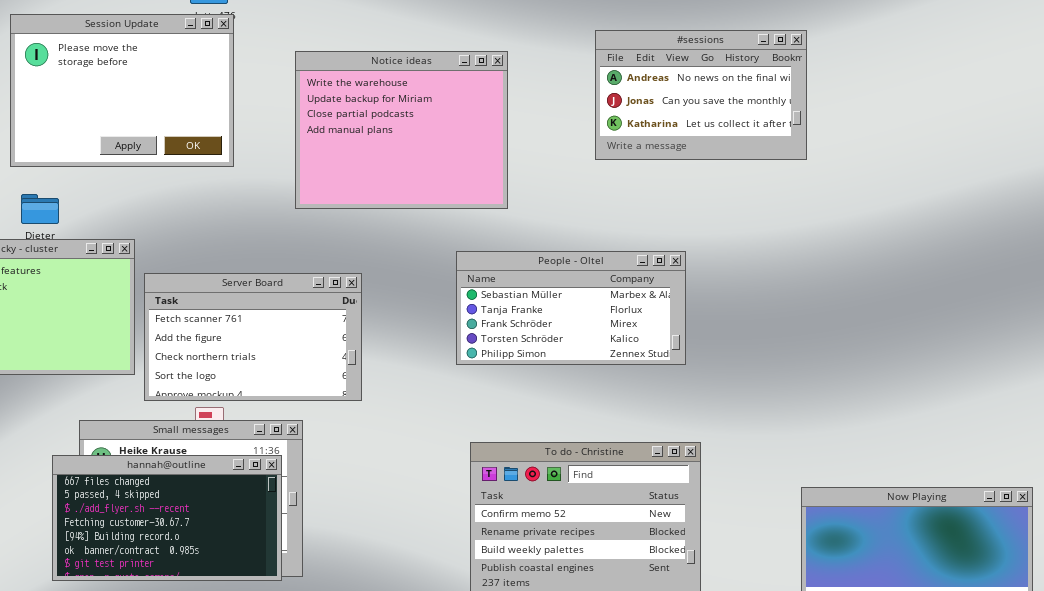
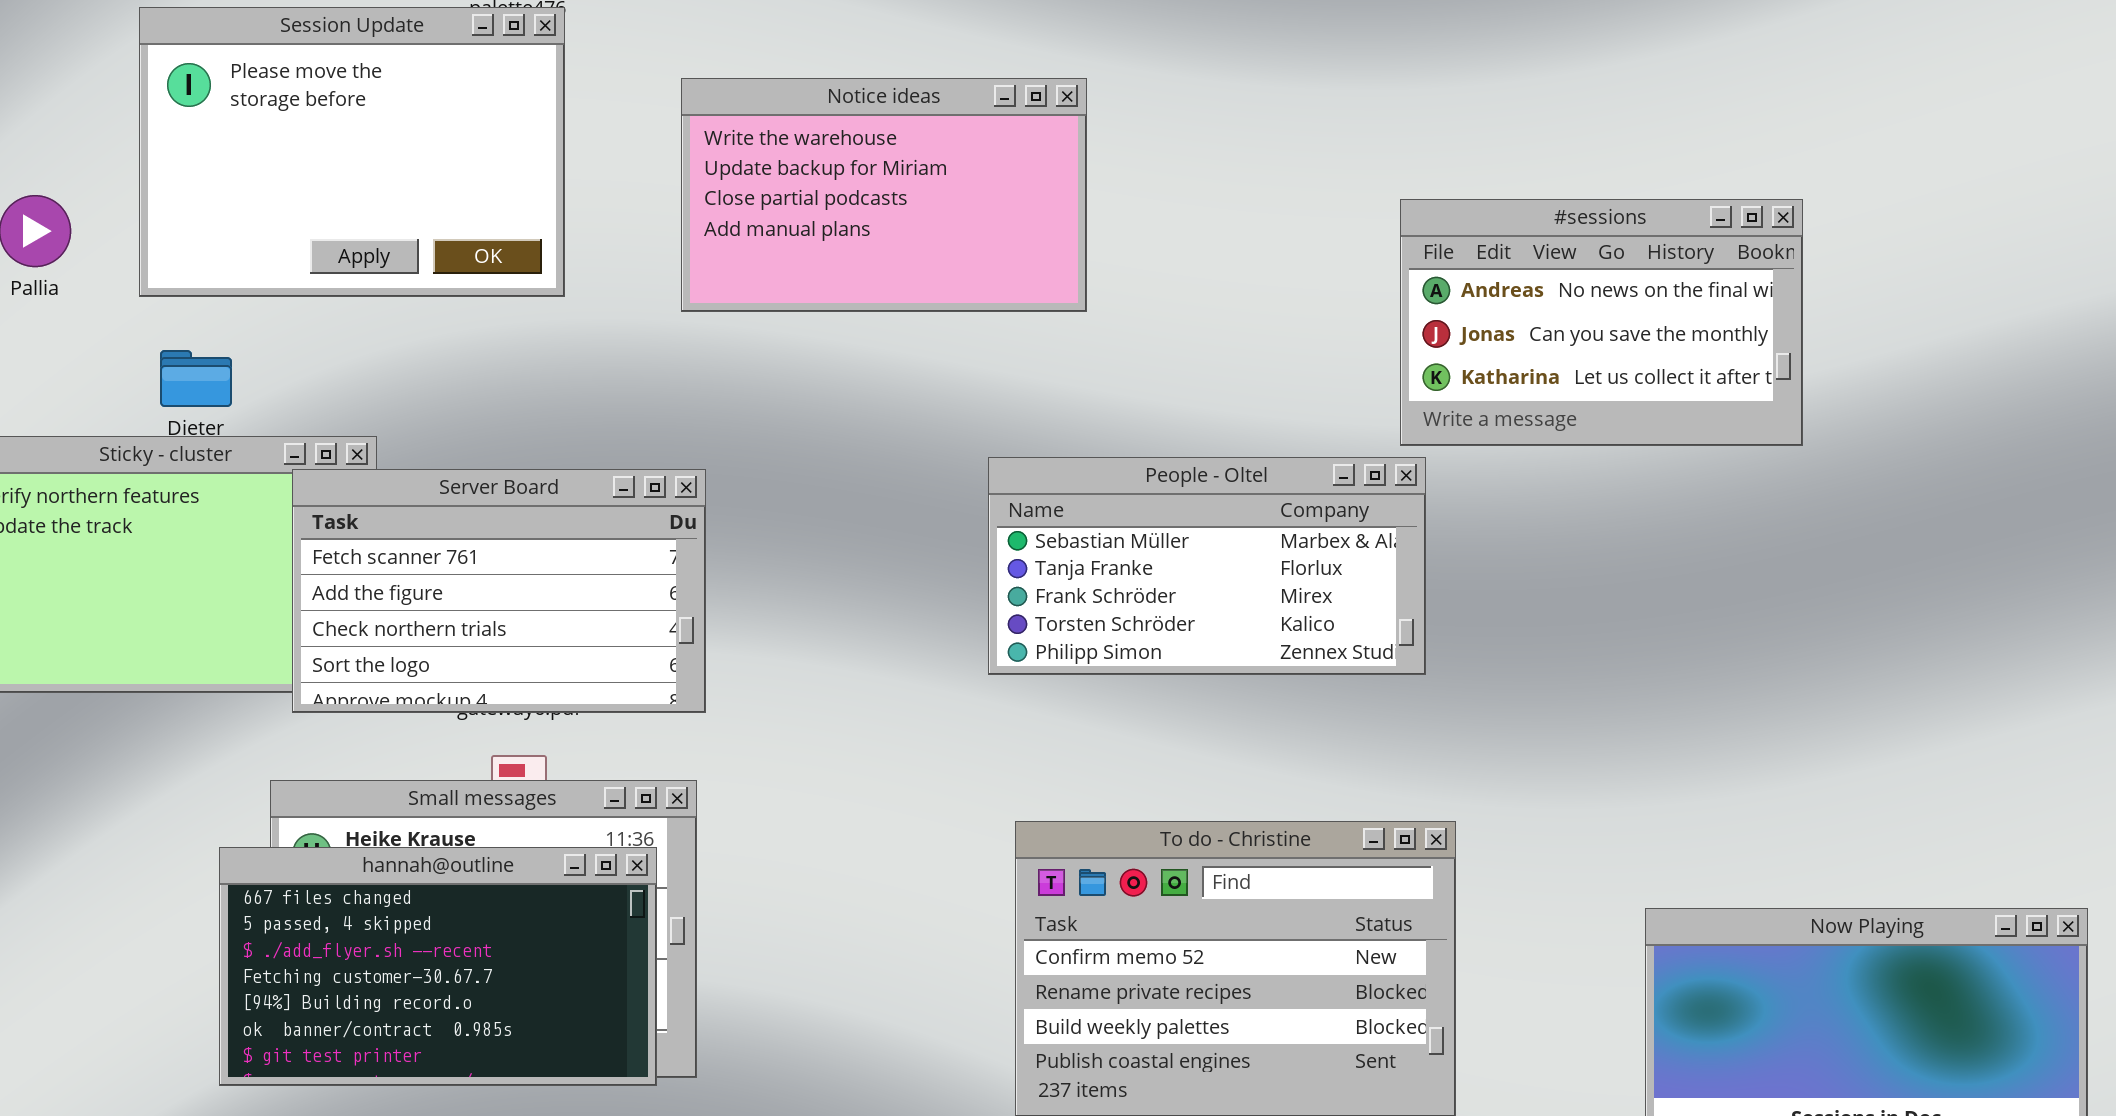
#sessions: [595,30,807,160] -> [1400,199,1803,446], moved
Notice ideas: [295,51,508,209] -> [681,78,1087,312], resized
Server Board: [144,273,362,401] -> [292,469,706,713], moved

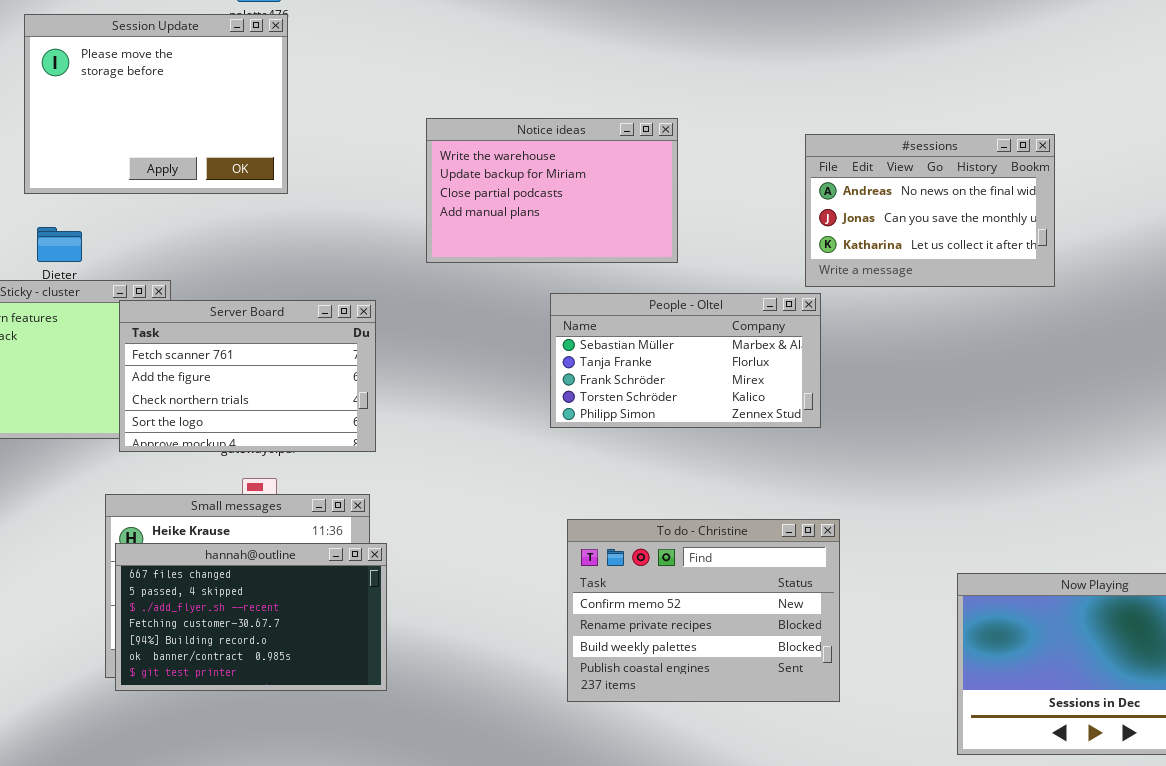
Notice ideas: [681,78,1087,312] -> [426,118,678,263], moved
hannah@outline: [219,847,657,1086] -> [115,543,387,691], moved

